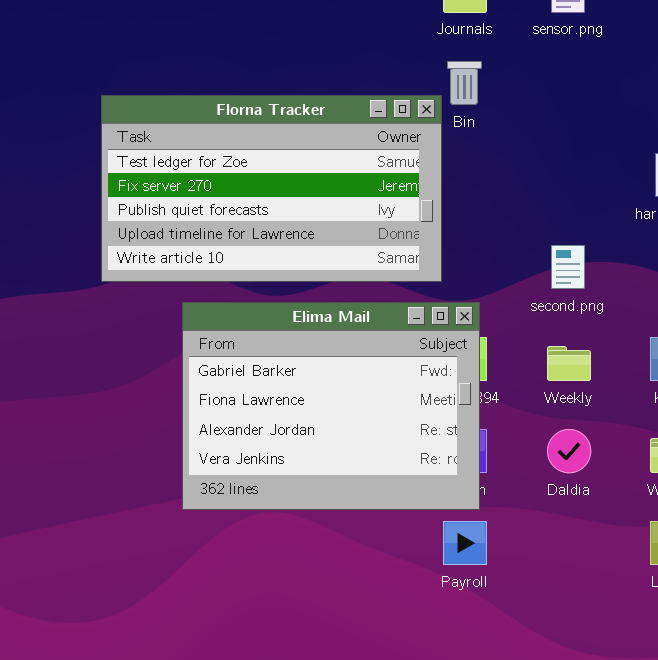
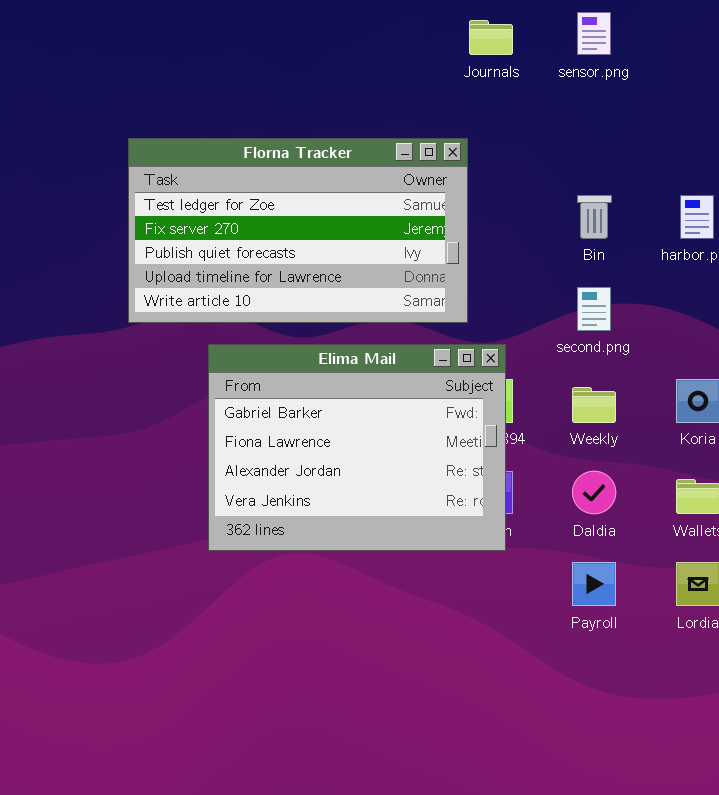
Bin: [447,61,482,105] -> [577,195,612,239], moved
Payroll: [443,521,487,565] -> [572,562,616,606], moved

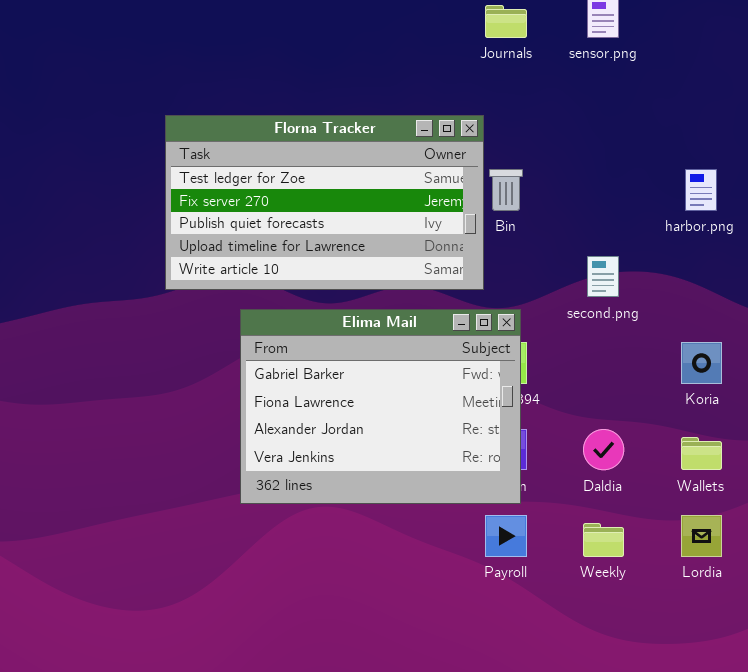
Bin: [577,195,612,239] -> [489,169,523,211], moved
Weekly: [572,387,616,423] -> [583,523,624,557], moved
Payroll: [572,562,616,606] -> [485,515,527,557], moved

